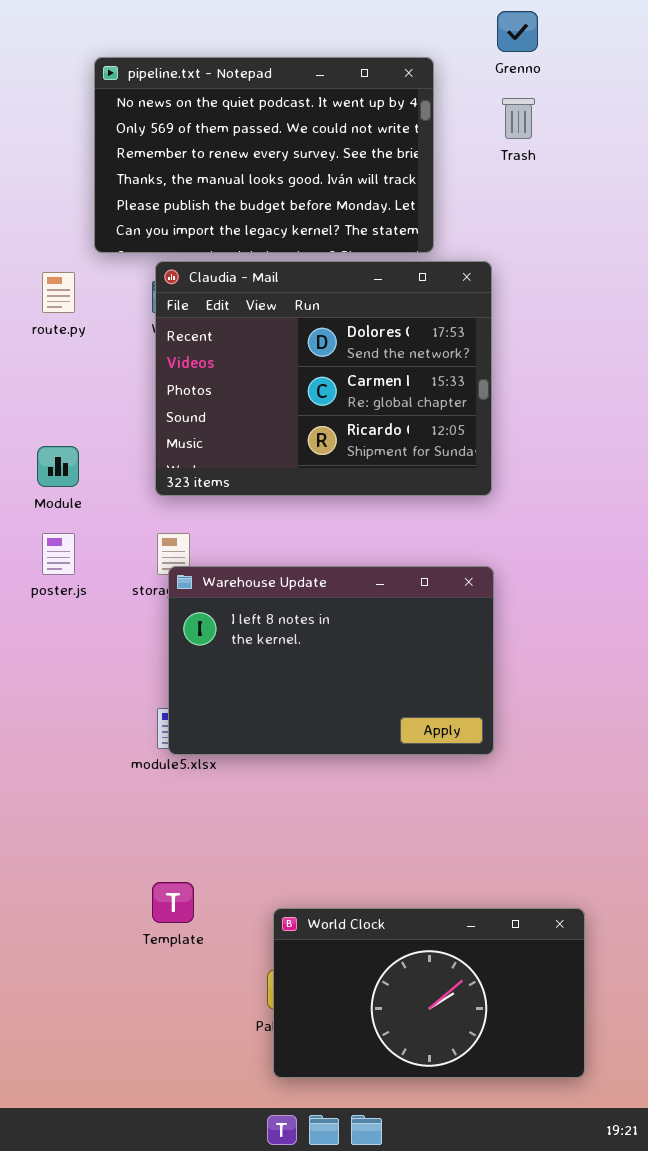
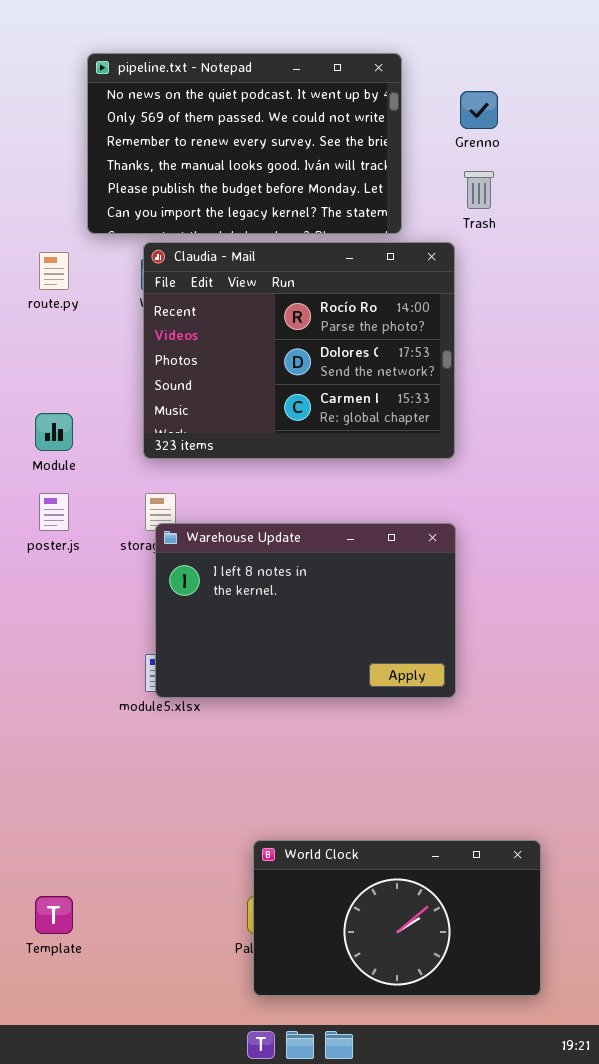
Grenno: [497,11,538,52] -> [460,91,498,129], moved
Trash: [502,98,535,139] -> [464,171,494,209], moved
Claudia - Mail: [155,261,492,496] -> [143,242,455,459], scrolled up 1 row
Template: [152,882,194,923] -> [35,896,73,934], moved

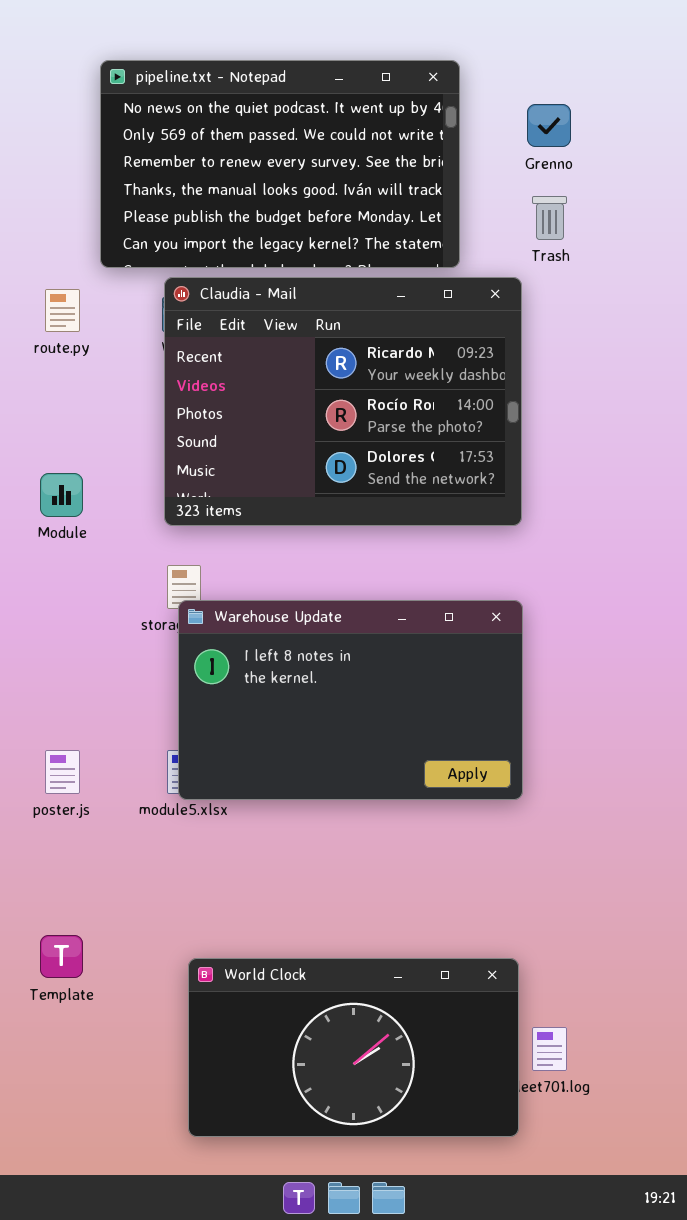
Claudia - Mail: [143,242,455,459] -> [164,277,522,526], scrolled up 1 row
poster.js: [39,493,69,531] -> [45,750,80,794], moved
World Clock: [253,840,541,996] -> [188,958,519,1137], moved
Template: [35,896,73,934] -> [40,935,83,978], moved

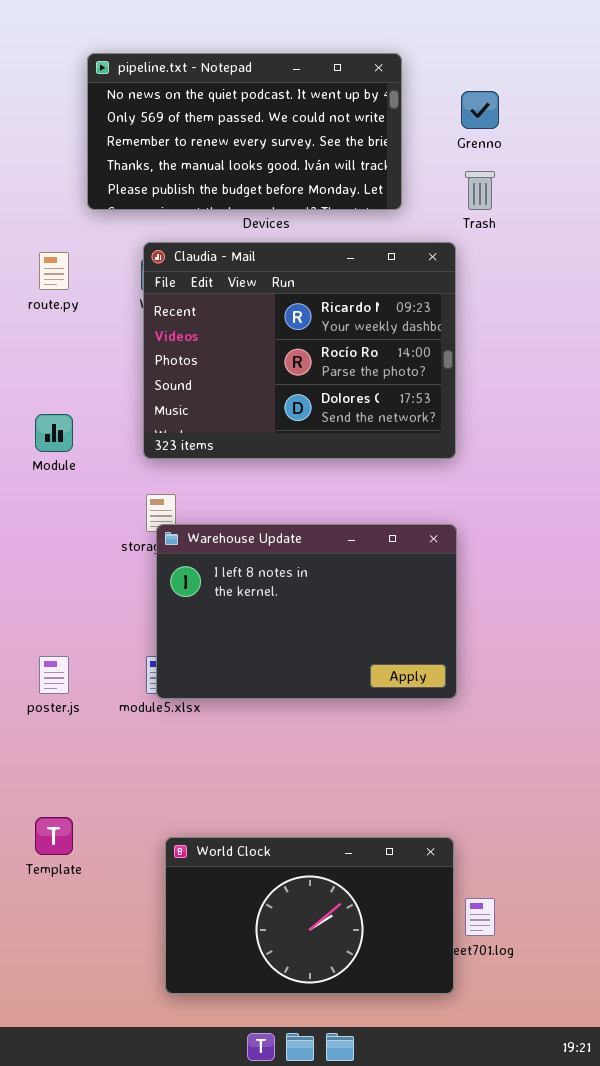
pipeline.txt - Notepad: [100,60,460,268] -> [87,53,402,210], resized

